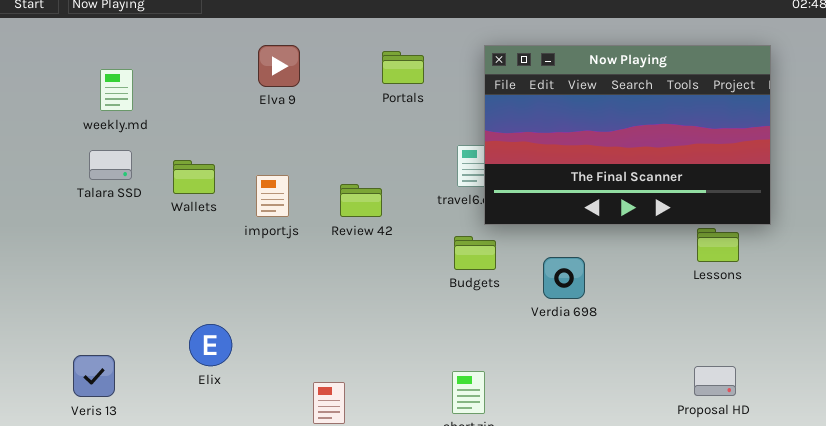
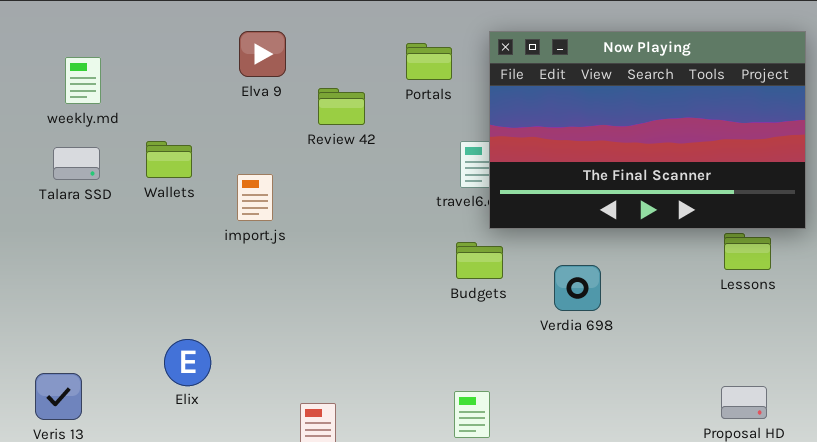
Portals: [382,51,424,84] -> [406,43,452,80], moved
Wallets: [173,160,215,194] -> [146,141,192,178], moved
Review 42: [340,184,382,217] -> [318,88,365,125], moved

